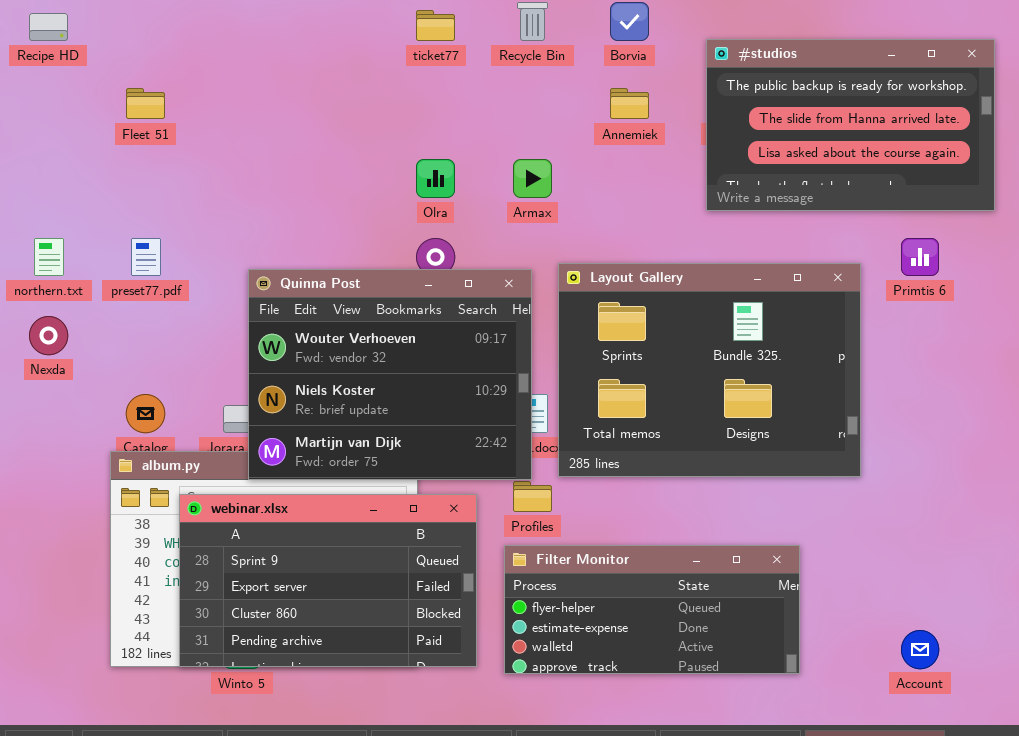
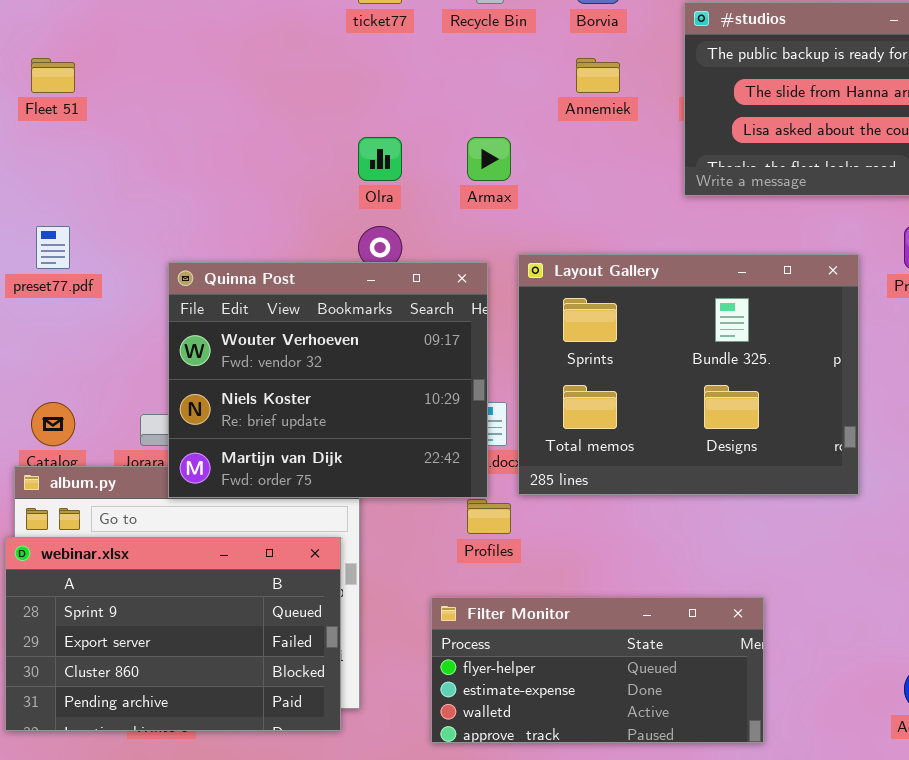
webinar.xlsx: [179,494,477,667] -> [5,537,341,731], moved
Filter Monitor: [504,545,800,674] -> [431,597,764,743], moved

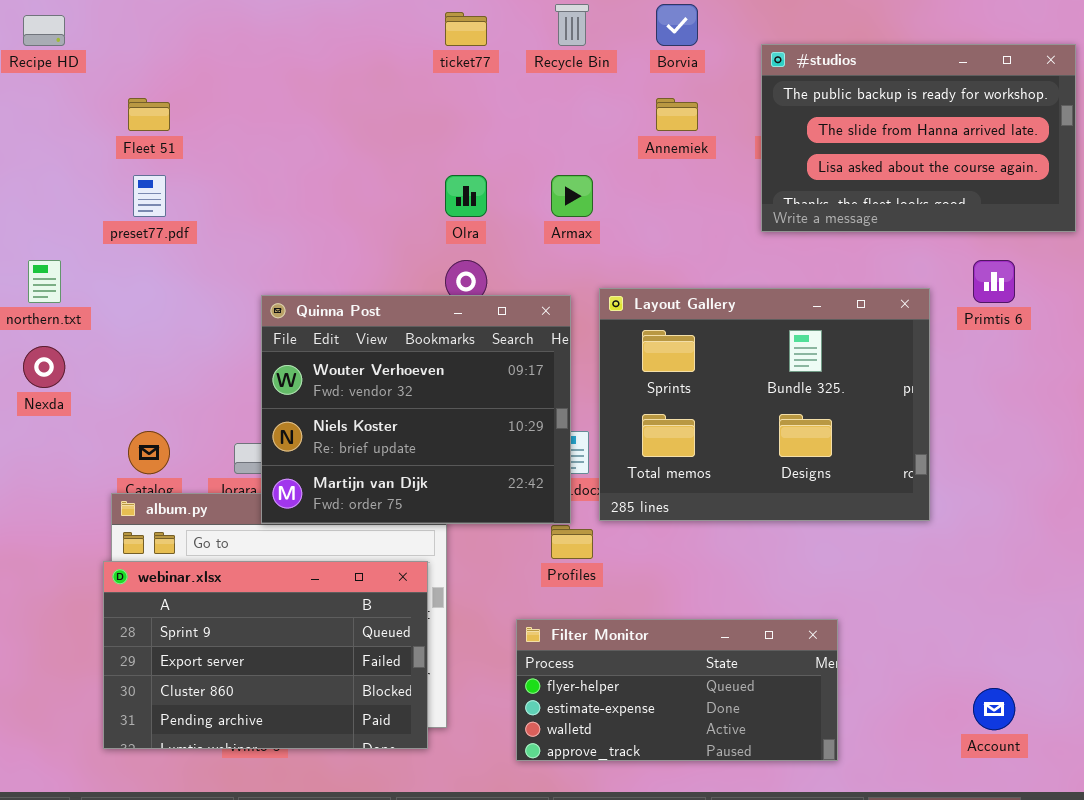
preset77.pdf: [36,226,70,269] -> [133,175,166,217], moved

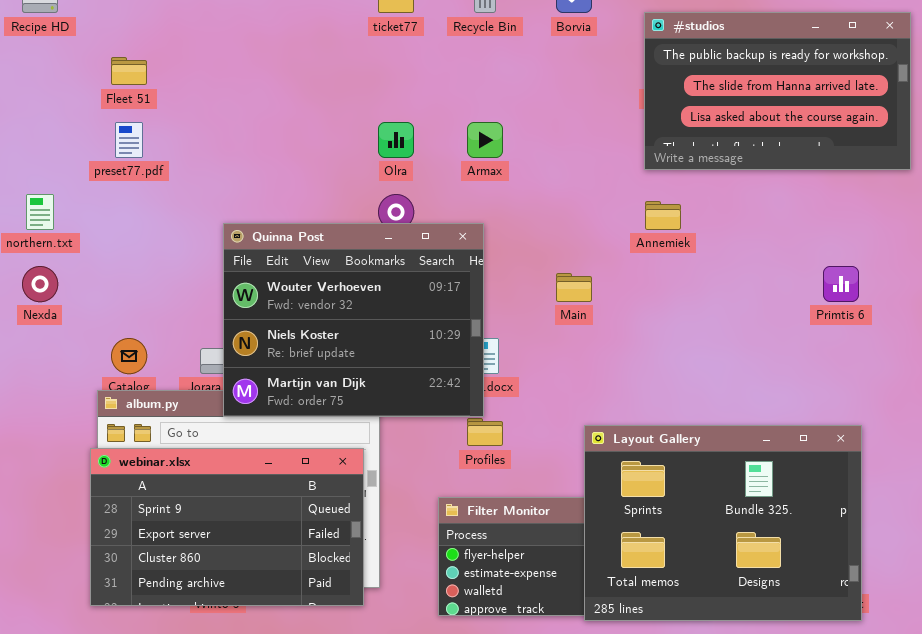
Annemiek: [656,98,698,131] -> [645,201,681,230], moved
Primtis 6: [973,260,1015,303] -> [823,266,859,302], moved
Layout Gallery: [599,288,930,521] -> [584,425,862,621], moved

